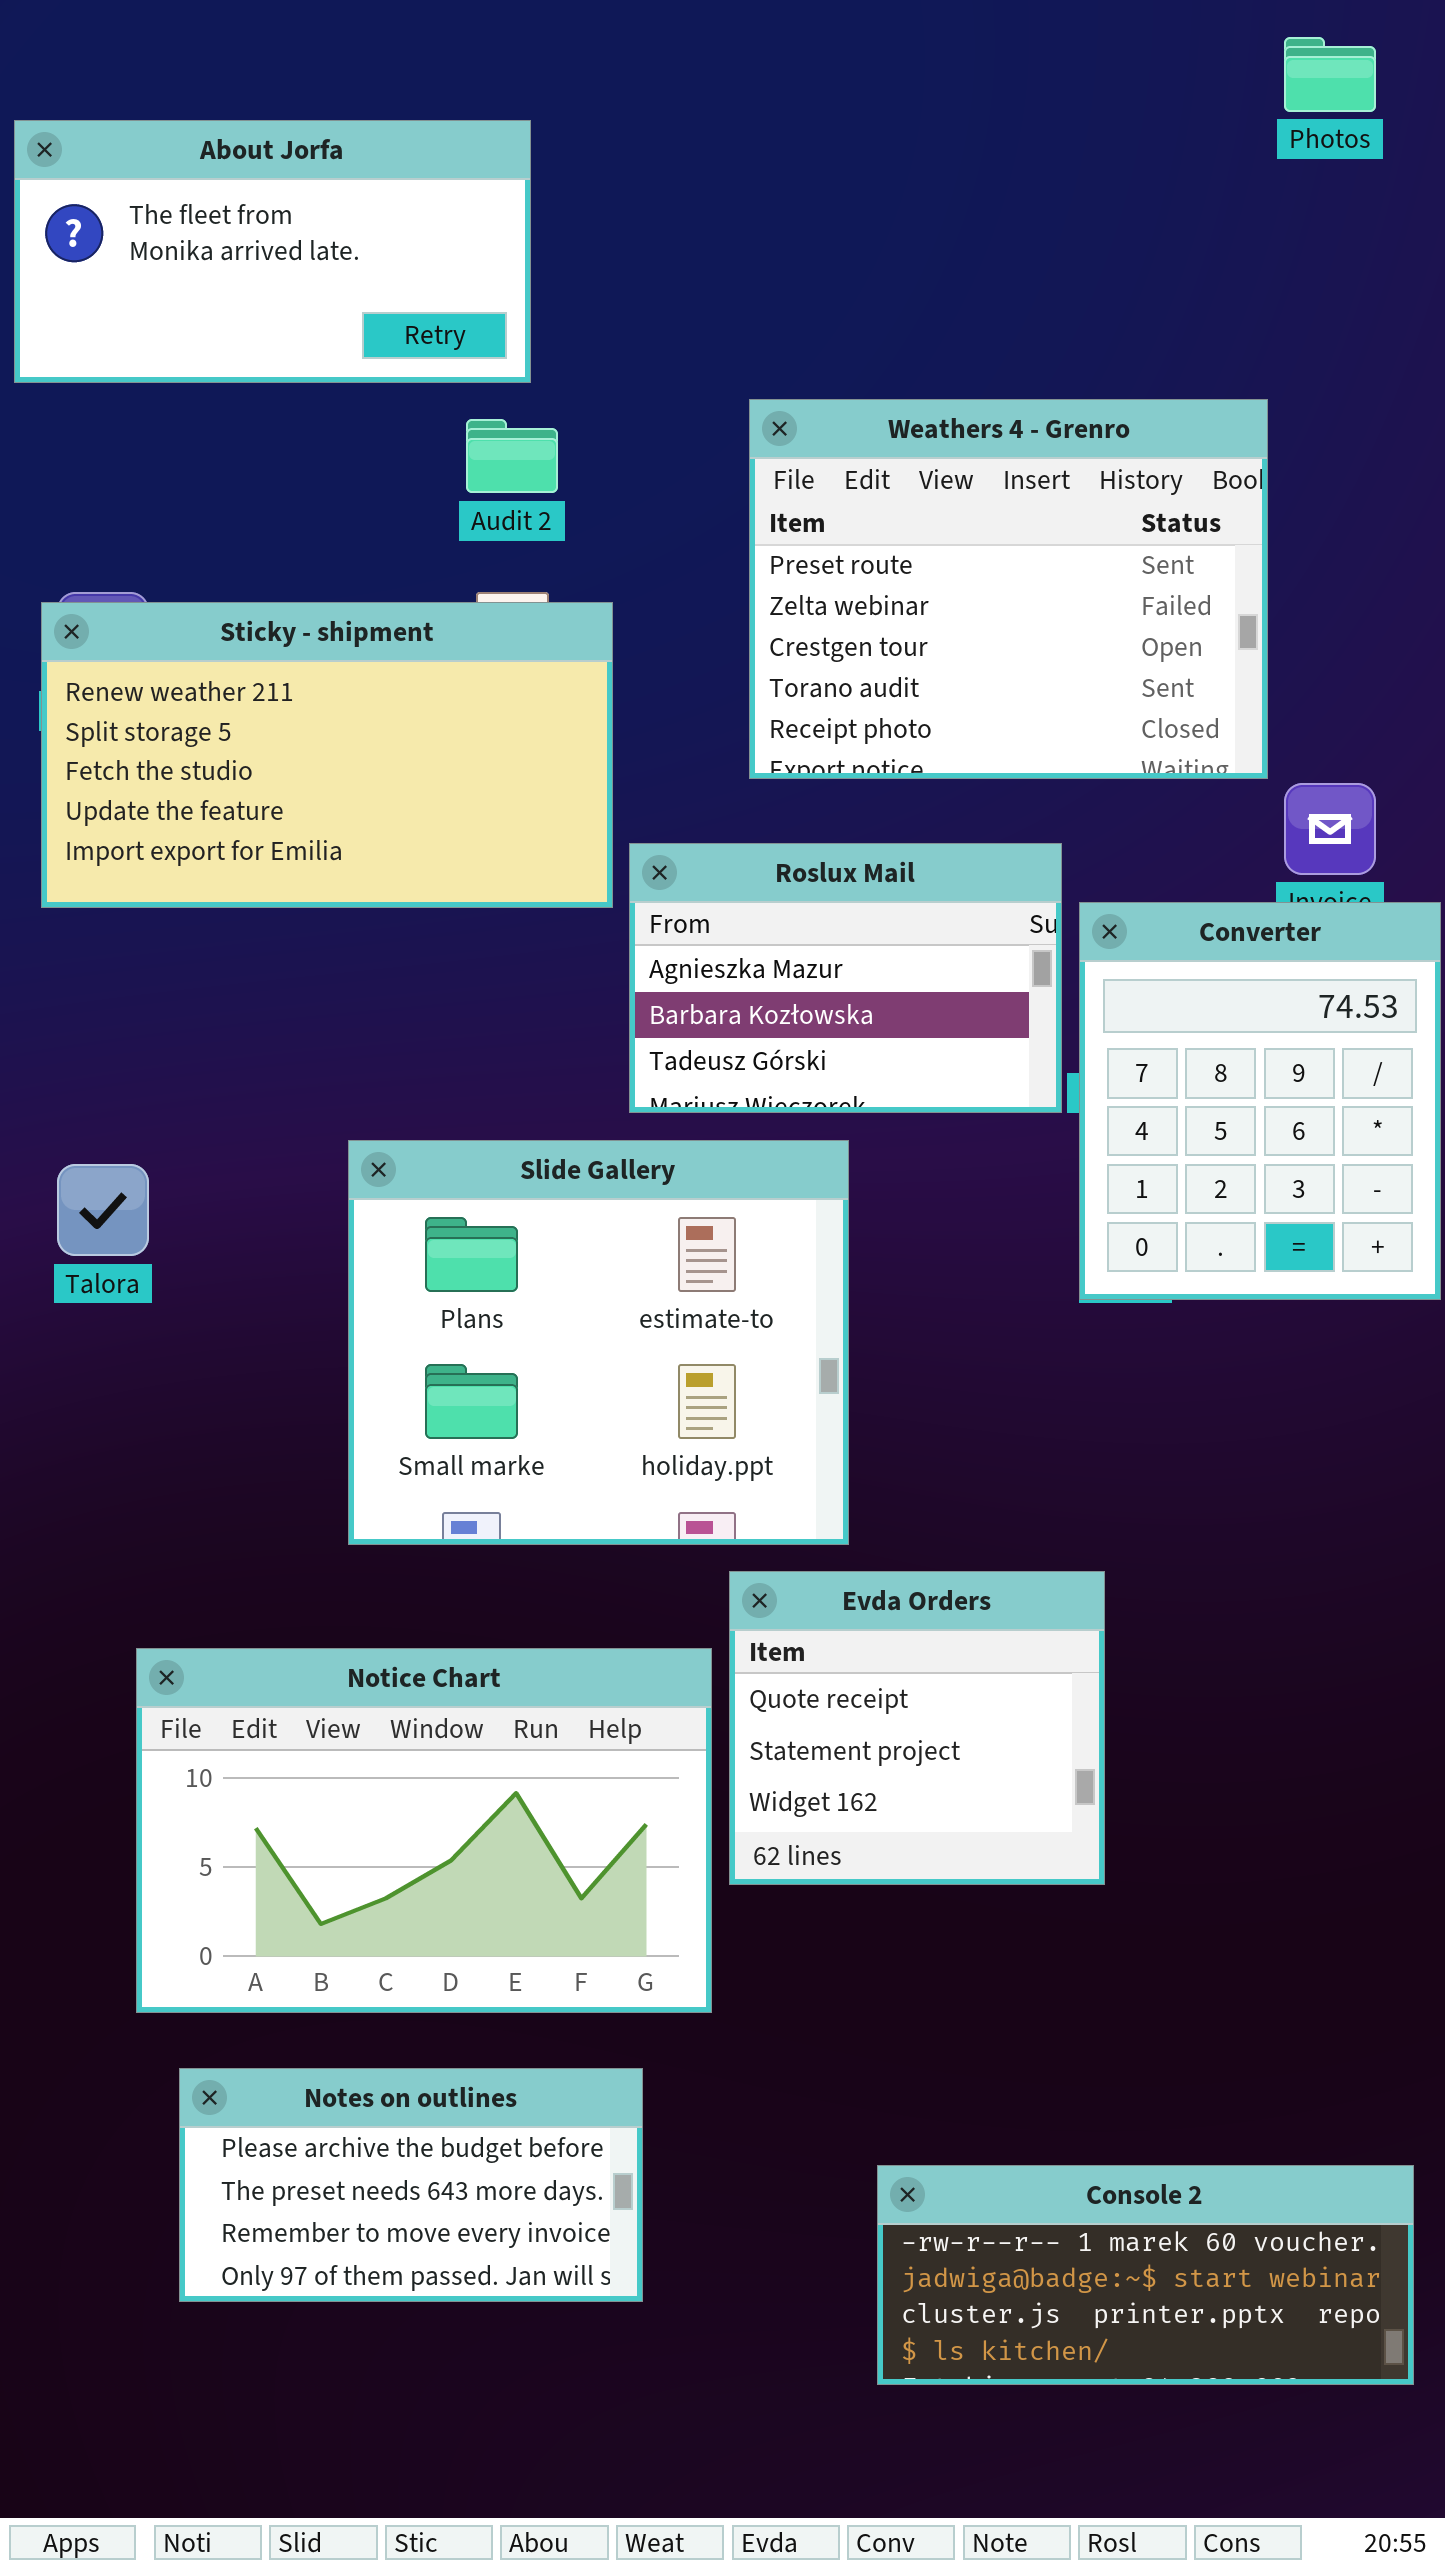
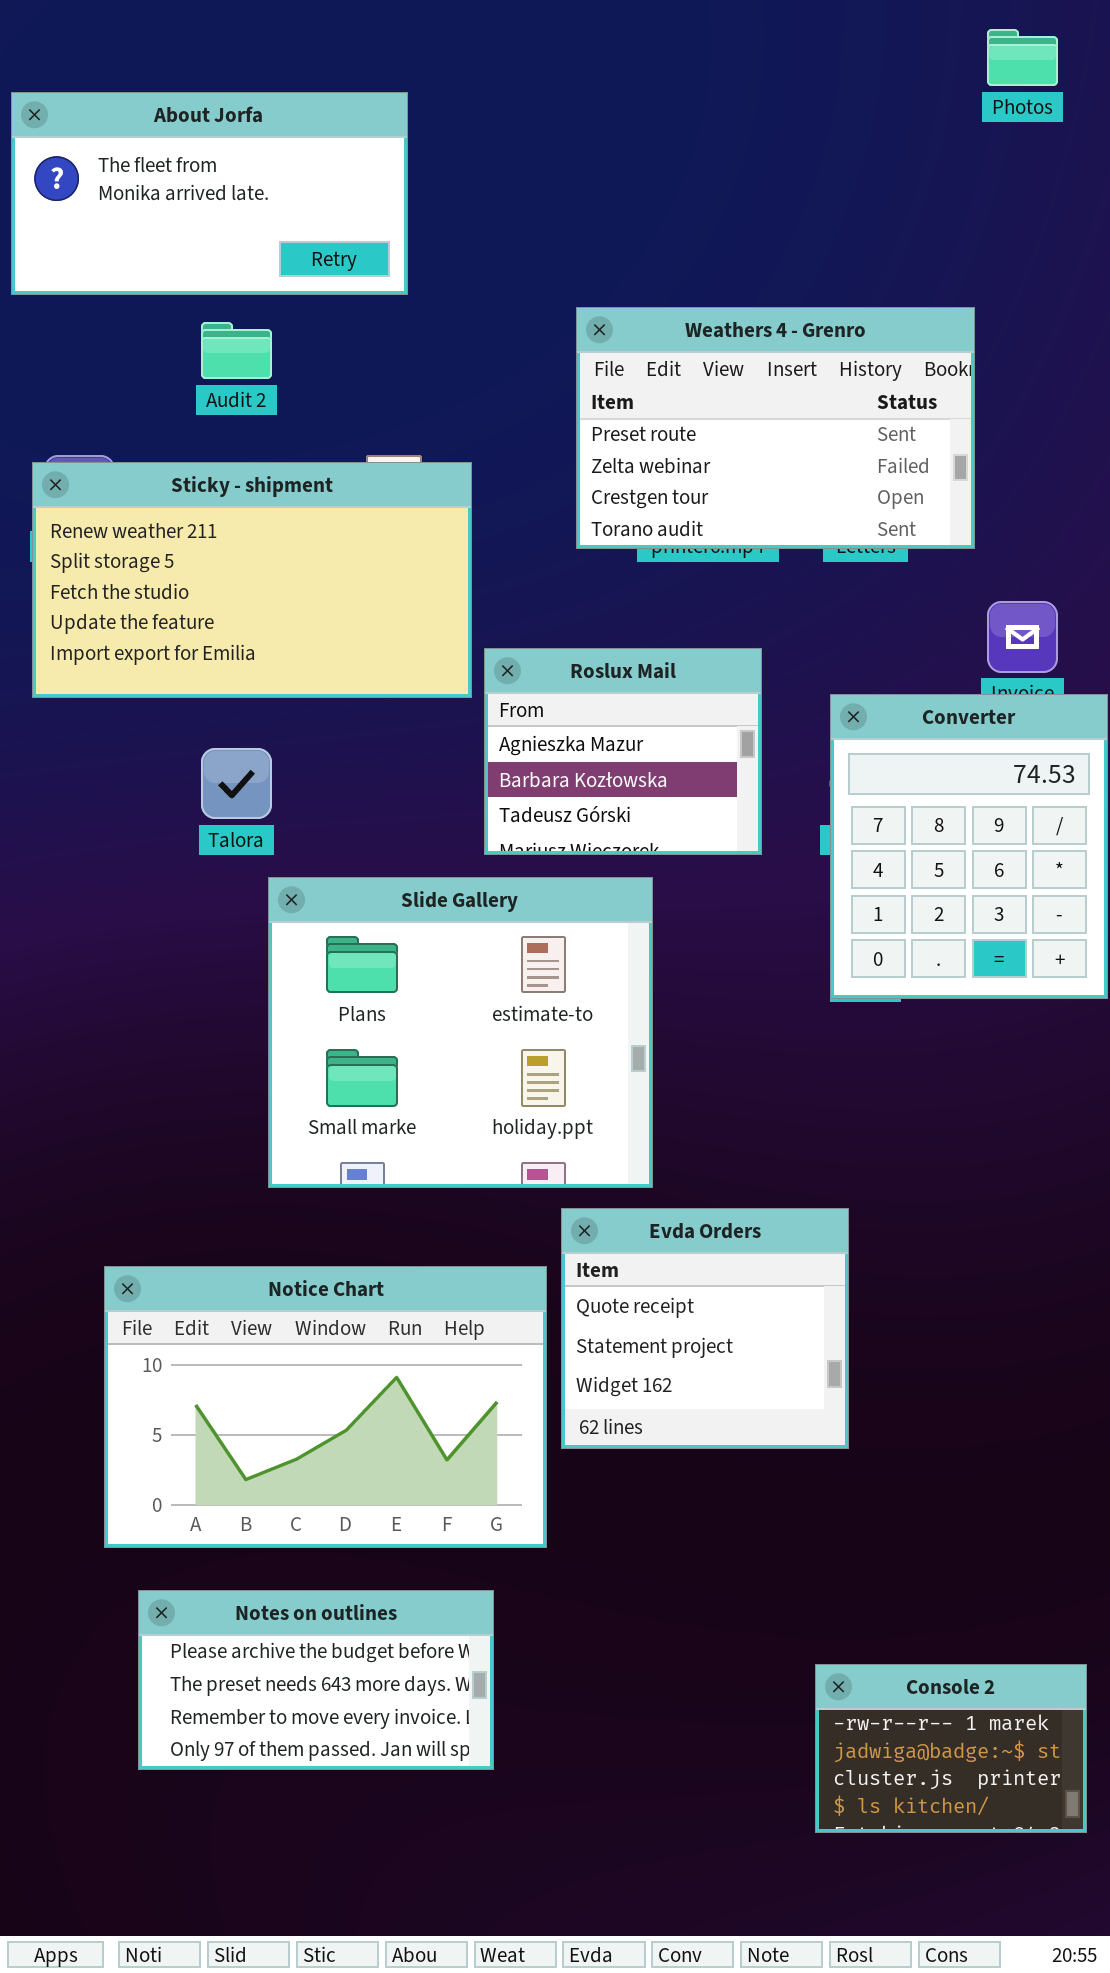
Weathers 4 - Grenro: [749,399,1268,779] -> [576,307,975,549], resized
Audit 2: [466,419,558,493] -> [201,322,272,379], moved
Roslux Mail: [629,843,1062,1113] -> [484,648,762,855], resized
Talora: [57,1164,149,1256] -> [201,748,272,819], moved
Console 2: [877,2165,1414,2385] -> [815,1664,1087,1833], resized

